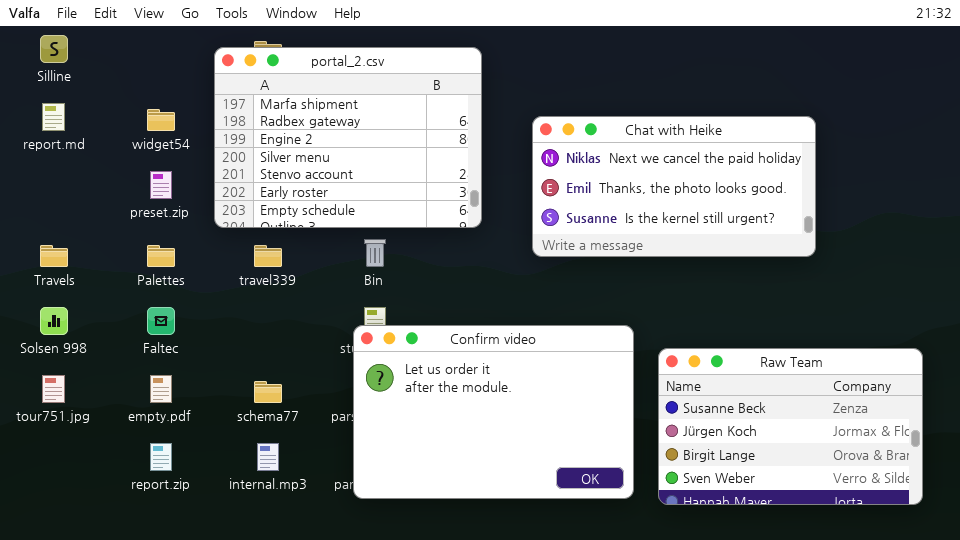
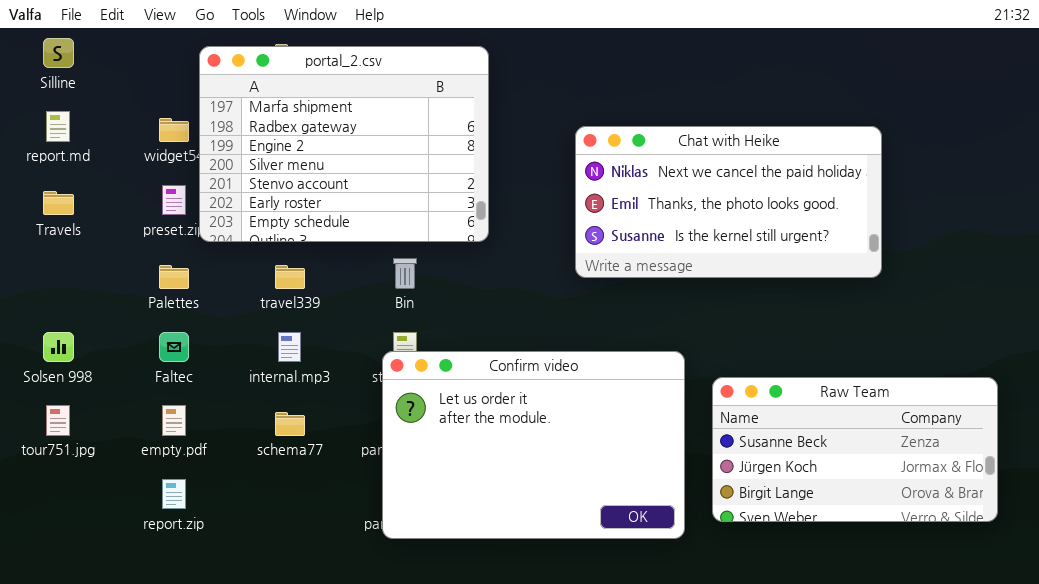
portal_2.csv: [214,47,482,228] -> [199,46,489,242], moved
Travels: [40,245,68,267] -> [43,191,74,215], moved
Raw Team: [658,348,923,505] -> [712,377,998,522], resized
internal.mp3: [257,443,279,471] -> [278,332,301,362], moved

